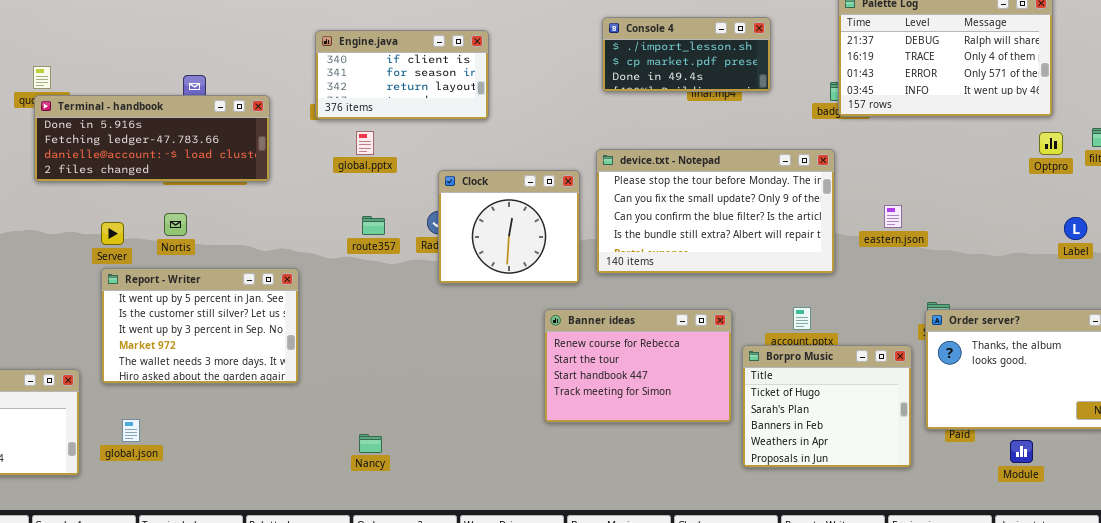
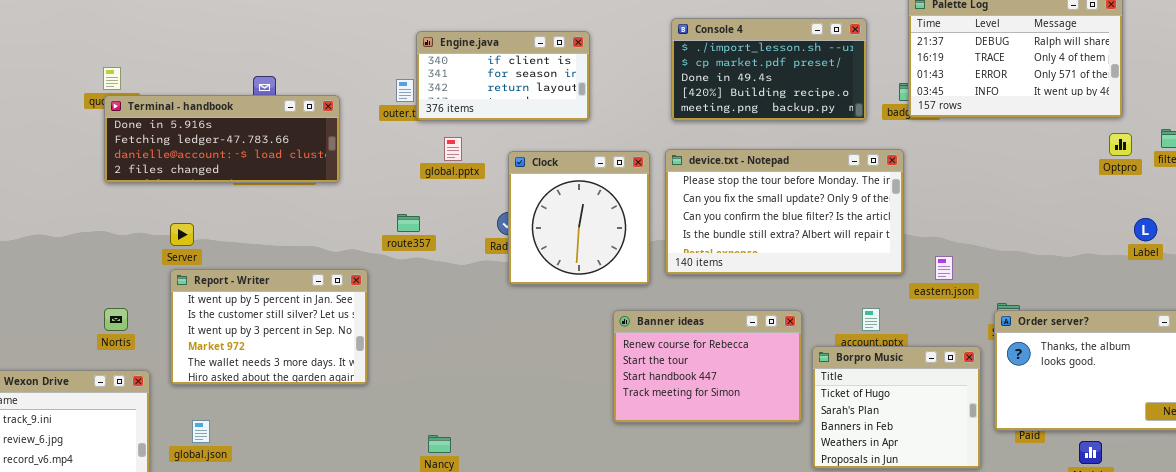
Console 4: [602,17,771,92] -> [671,18,867,121], resized
Engine.java: [315,30,489,120] -> [416,31,590,121], moved
global.pptx: [356,131,374,155] -> [444,137,462,161], moved
Clock: [438,170,580,284] -> [508,151,650,285], resized
eastern.json: [884,205,902,228] -> [935,256,953,280], moved
Nortis: [164,213,187,236] -> [104,308,128,331], moved
route357: [362,216,385,235] -> [397,214,420,232], moved

